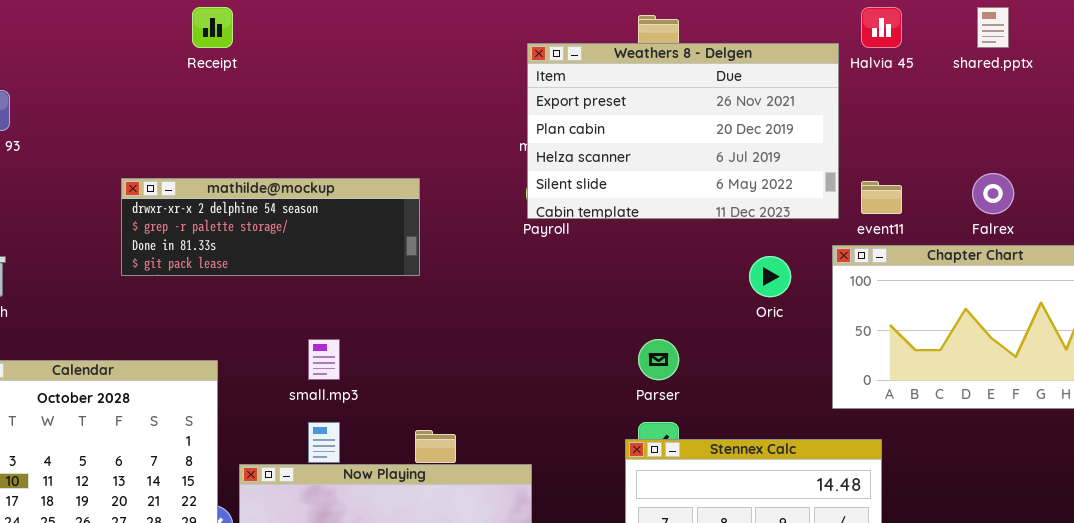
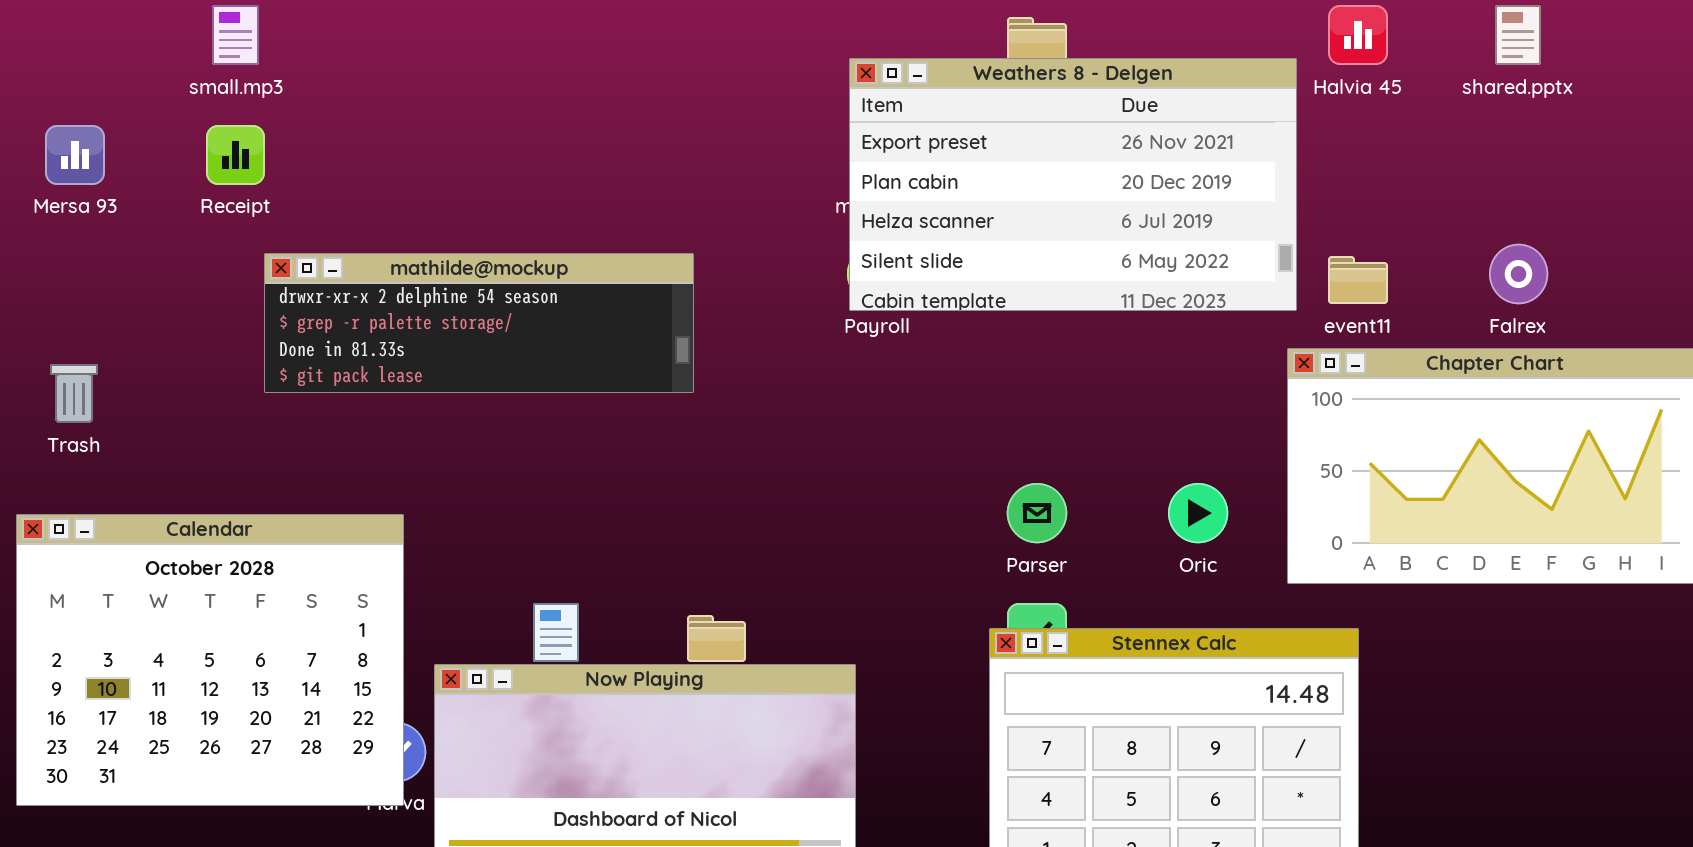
Receipt: [192,7,233,48] -> [206,125,265,185], moved
Oric: [749,256,791,297] -> [1168,483,1228,543], moved
small.mp3: [308,339,340,380] -> [212,5,259,65], moved

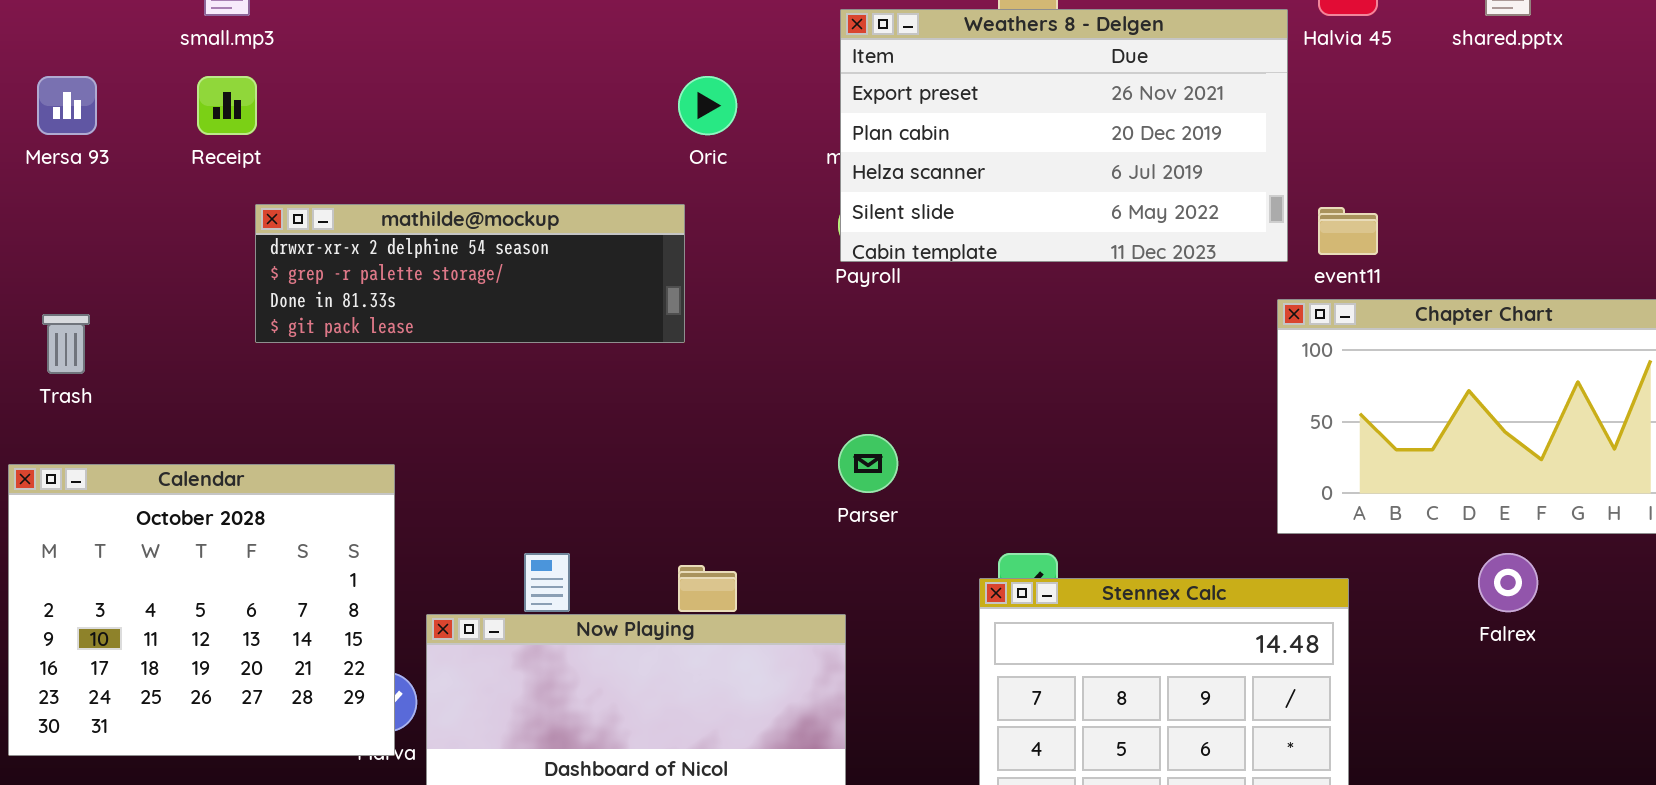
Falrex: [1489,244,1548,304] -> [1478,553,1538,612], moved
Parser: [1007,483,1067,543] -> [838,434,898,493], moved
Oric: [1168,483,1228,543] -> [678,76,737,135], moved

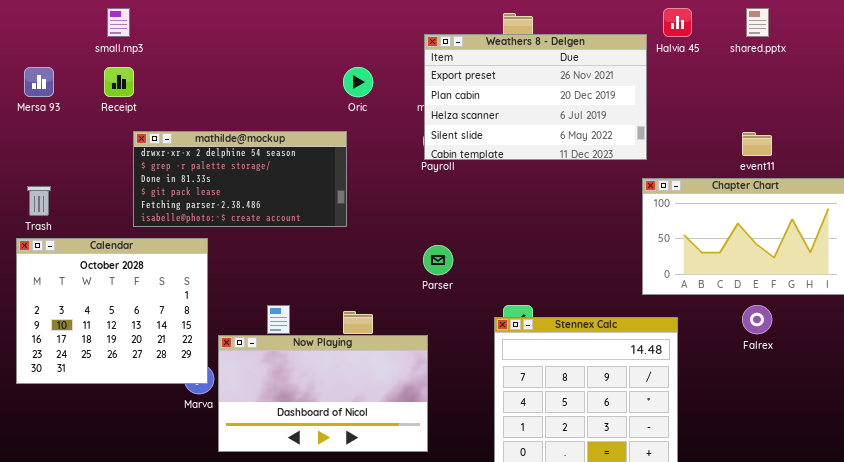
mathilde@mockup: [255,204,685,343] -> [133,131,347,227], resized
event11: [1318,207,1378,255] -> [742,132,772,156], moved
Calendar: [8,464,395,756] -> [16,238,208,384], moved

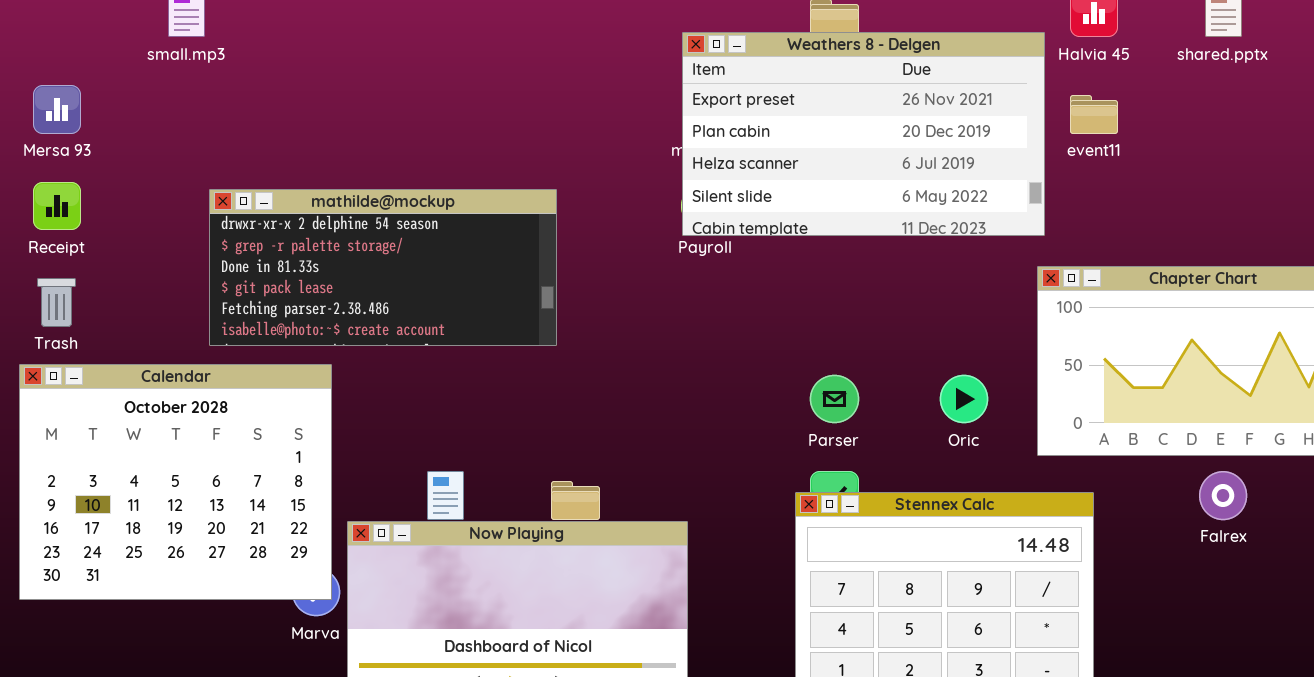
Receipt: [104,67,134,97] -> [33,182,81,230], moved
Oric: [343,67,373,97] -> [940,375,988,423], moved
event11: [742,132,772,156] -> [1070,95,1118,134], moved
Parser: [423,245,453,275] -> [810,375,859,423], moved

